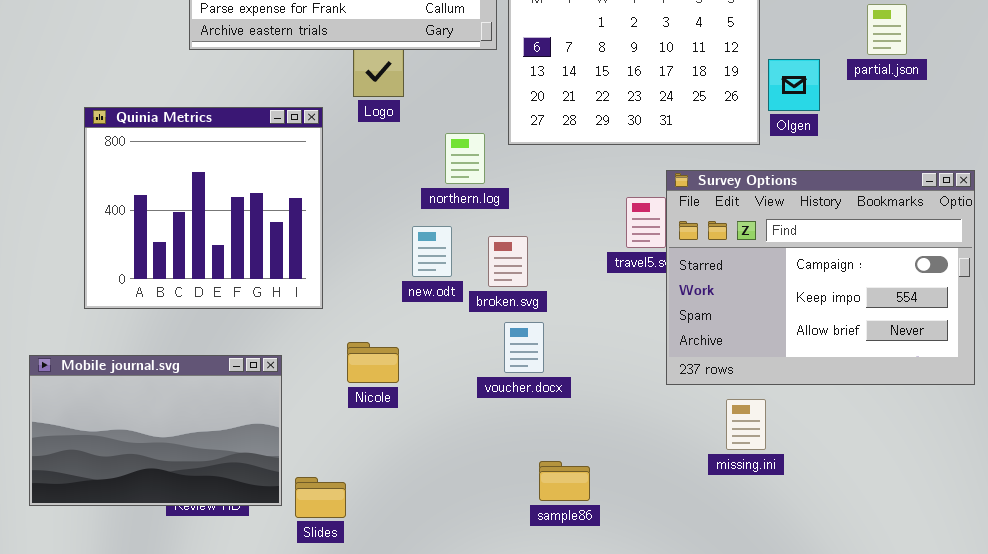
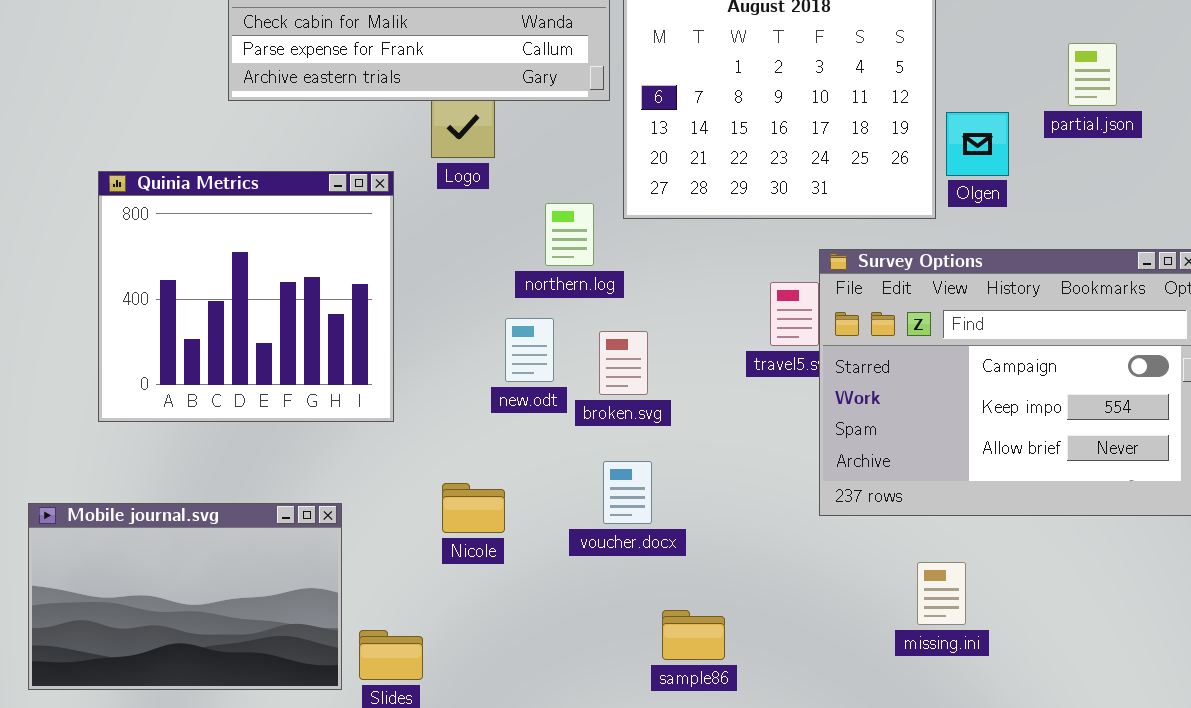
voucher.docx: [504,322,544,373] -> [603,461,652,524], moved
Nicole: [347,342,399,383] -> [442,483,505,533], moved
Mobile journal.svg: [29,355,282,506] -> [28,503,342,690], moved
missing.ini: [726,399,766,450] -> [917,562,966,625], moved

